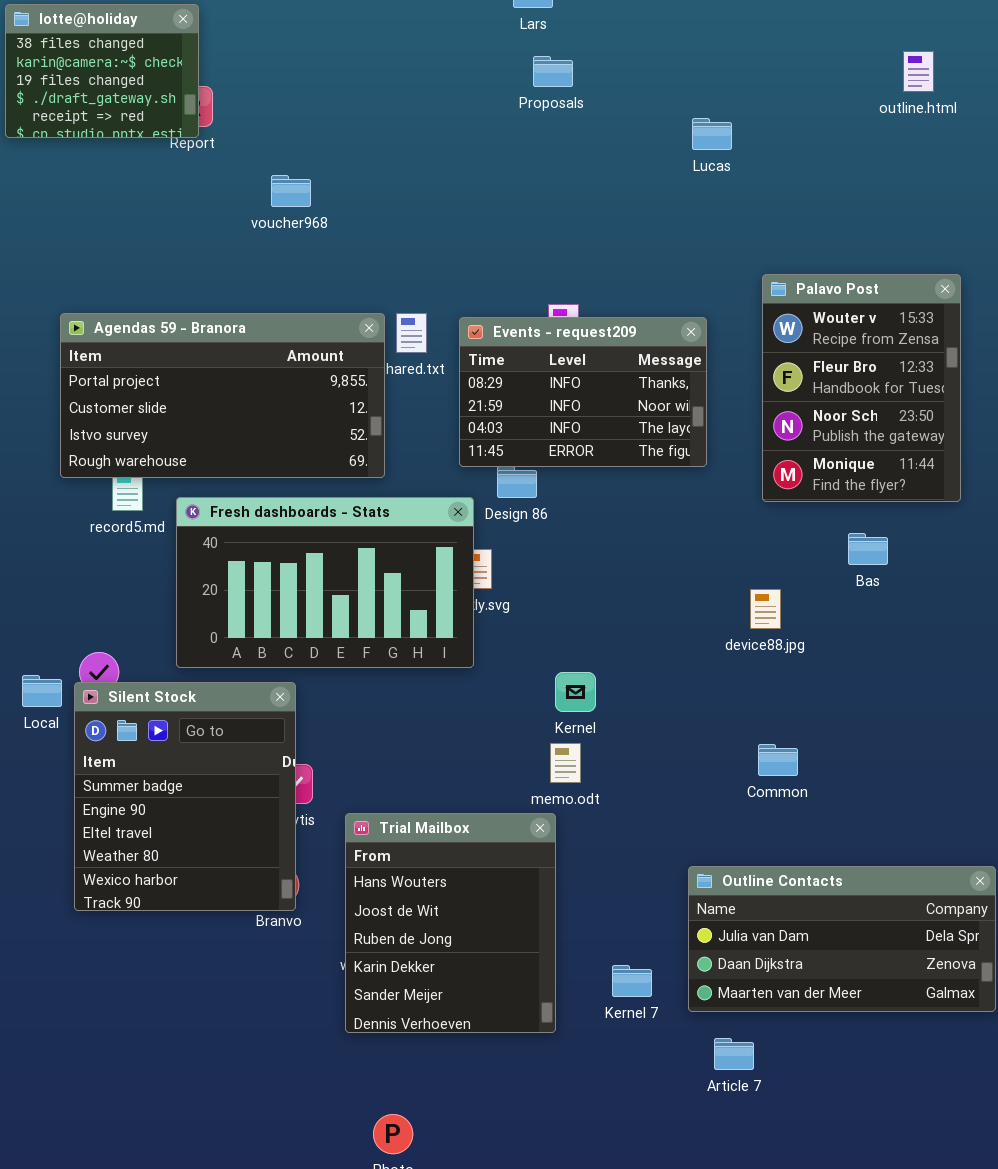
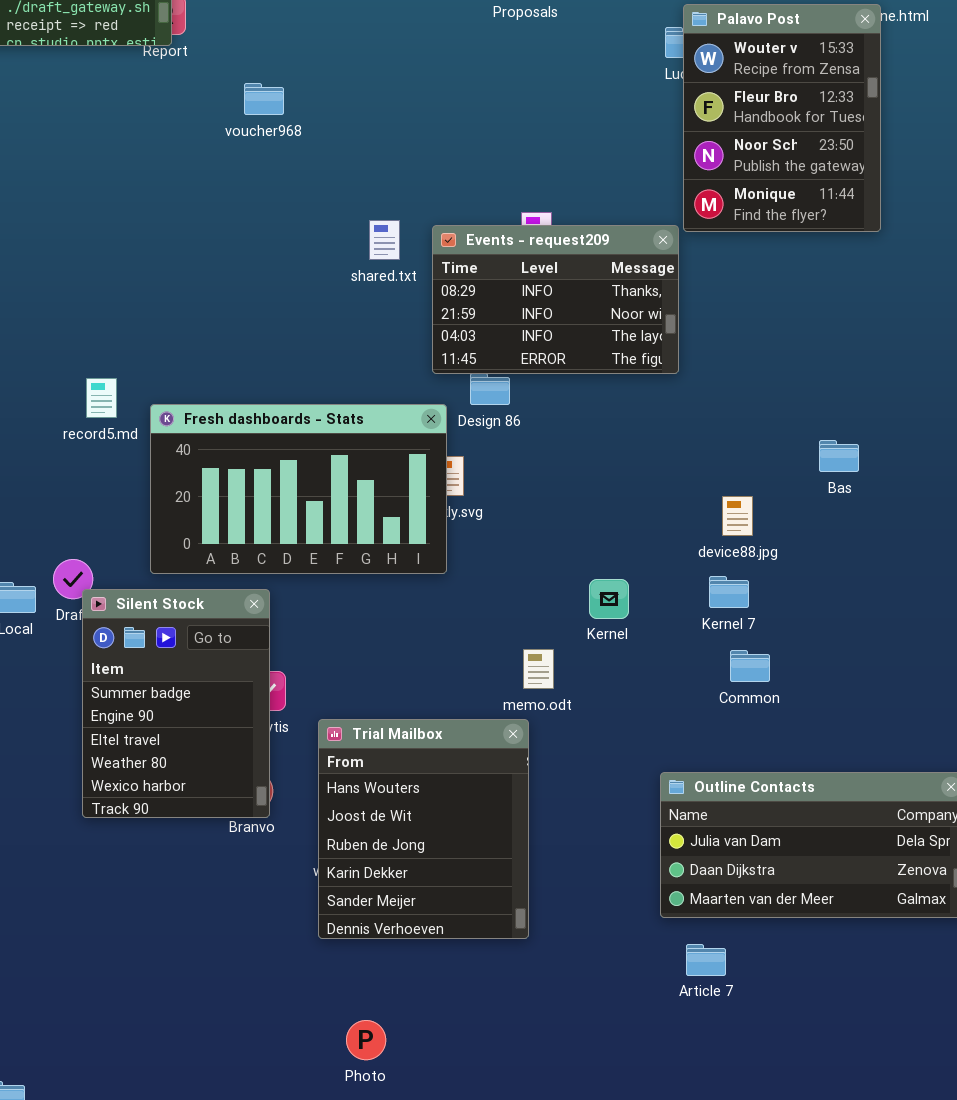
Palavo Post: [762,274,961,502] -> [683,4,881,232], moved
Agendas 59 - Branora: [60,313,385,478] -> none, closed
Kernel: [555,672,596,712] -> [589,579,629,619], moved
Silent Stock: [74,682,296,911] -> [82,589,270,818], resized
Kernel 7: [612,965,652,997] -> [709,576,749,608], moved

